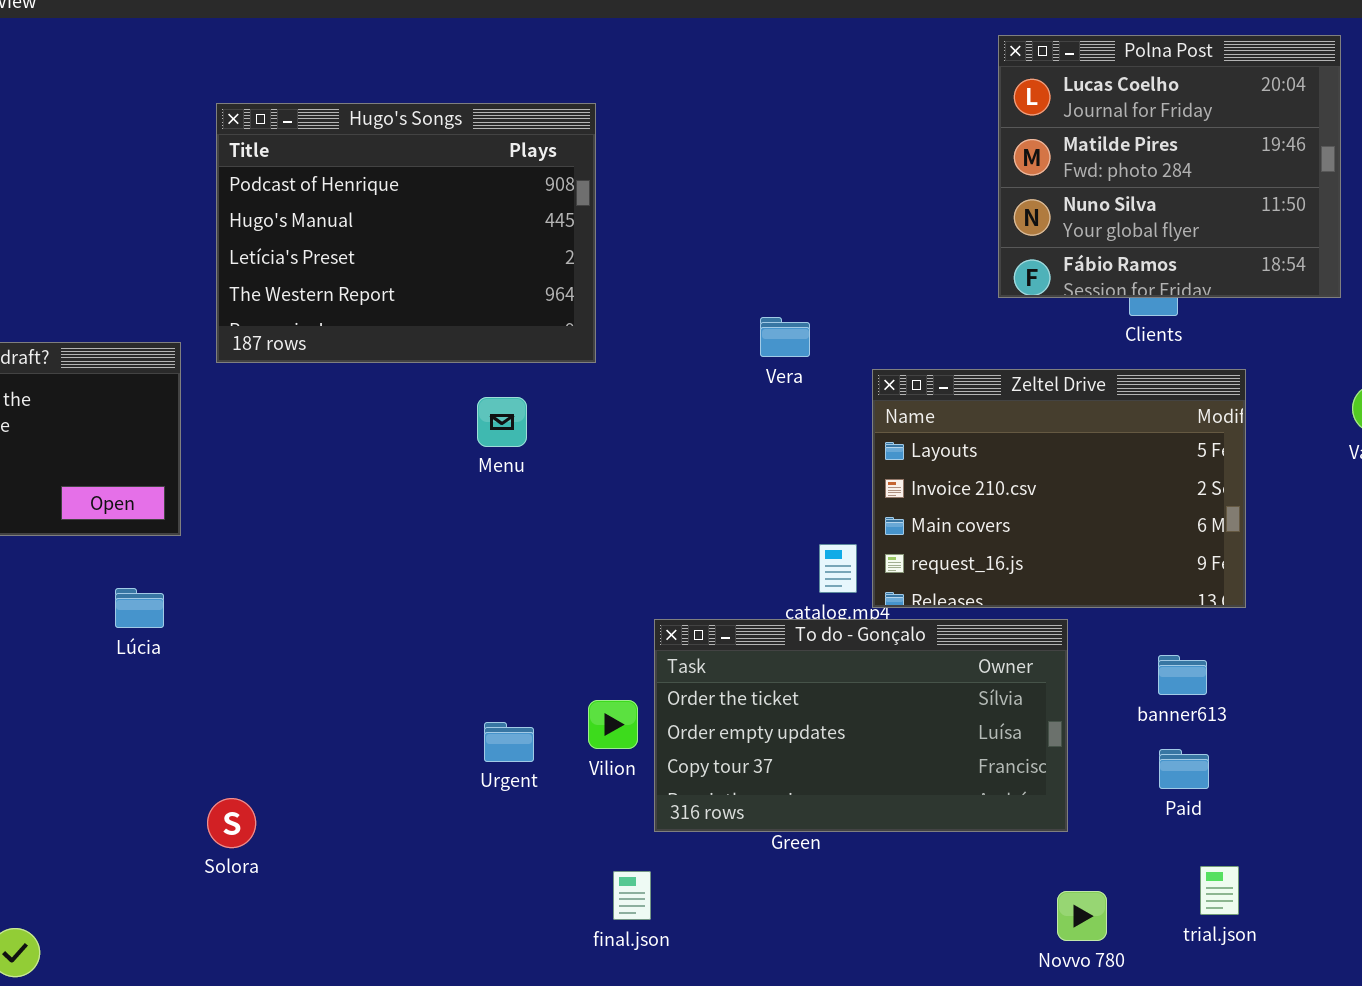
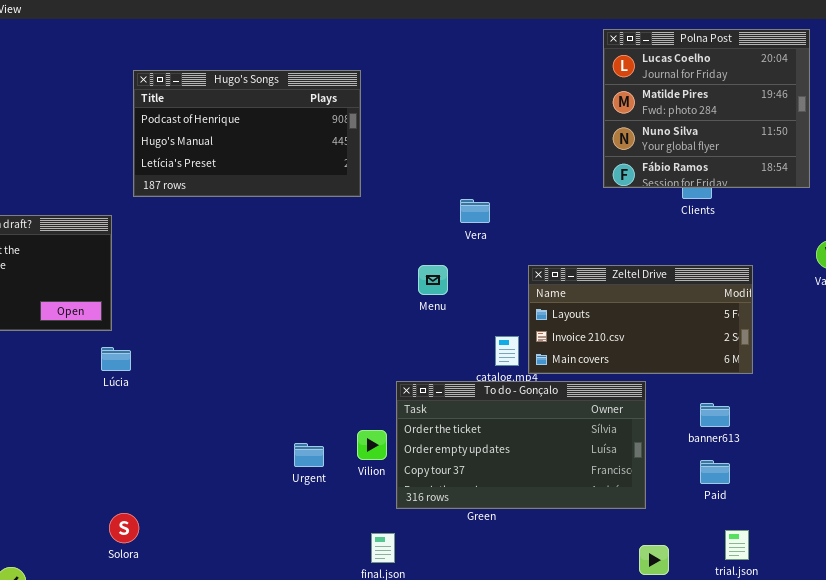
Hugo's Songs: [216,103,596,363] -> [133,70,361,197], resized
Zeltel Drive: [872,369,1246,608] -> [528,265,753,374], resized
Menu: [477,397,527,447] -> [418,265,448,295], moved
Lúcia: [115,588,164,628] -> [101,347,131,371], moved
Solora: [207,798,256,848] -> [109,513,139,543], moved

